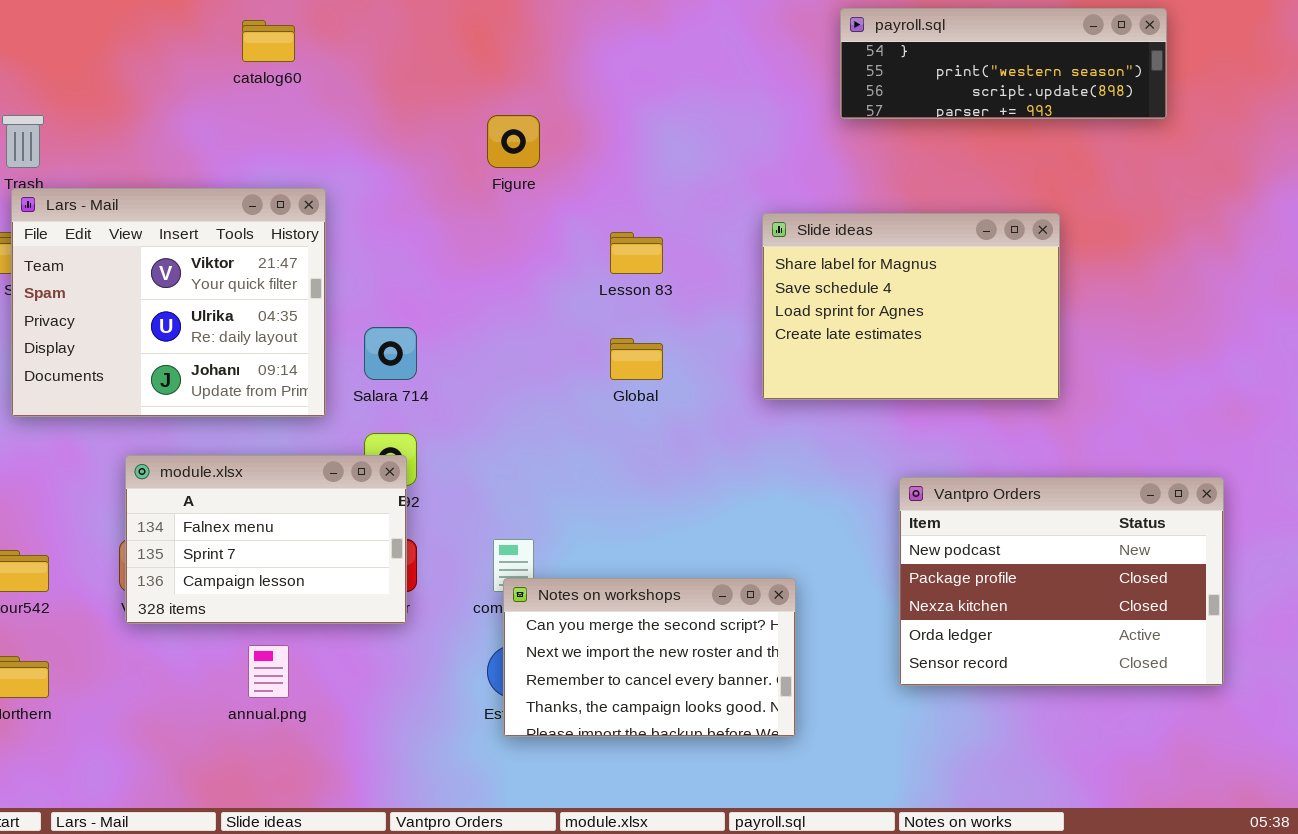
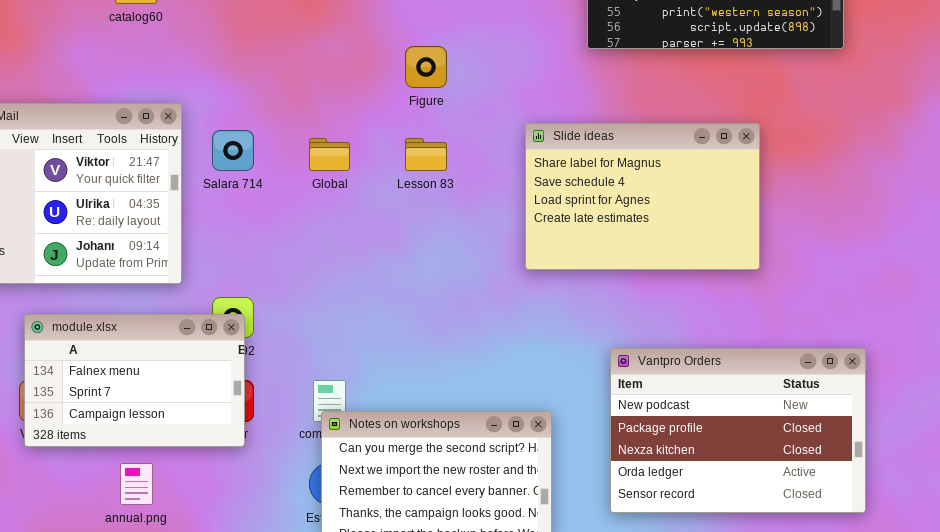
Figure: [487,115,540,168] -> [405,46,447,88], moved
Salara 714: [364,327,417,380] -> [212,130,254,171], moved
Global: [610,338,663,380] -> [309,138,350,171], moved
Vantpro Orders: [899,477,1224,686] -> [610,348,866,513], moved

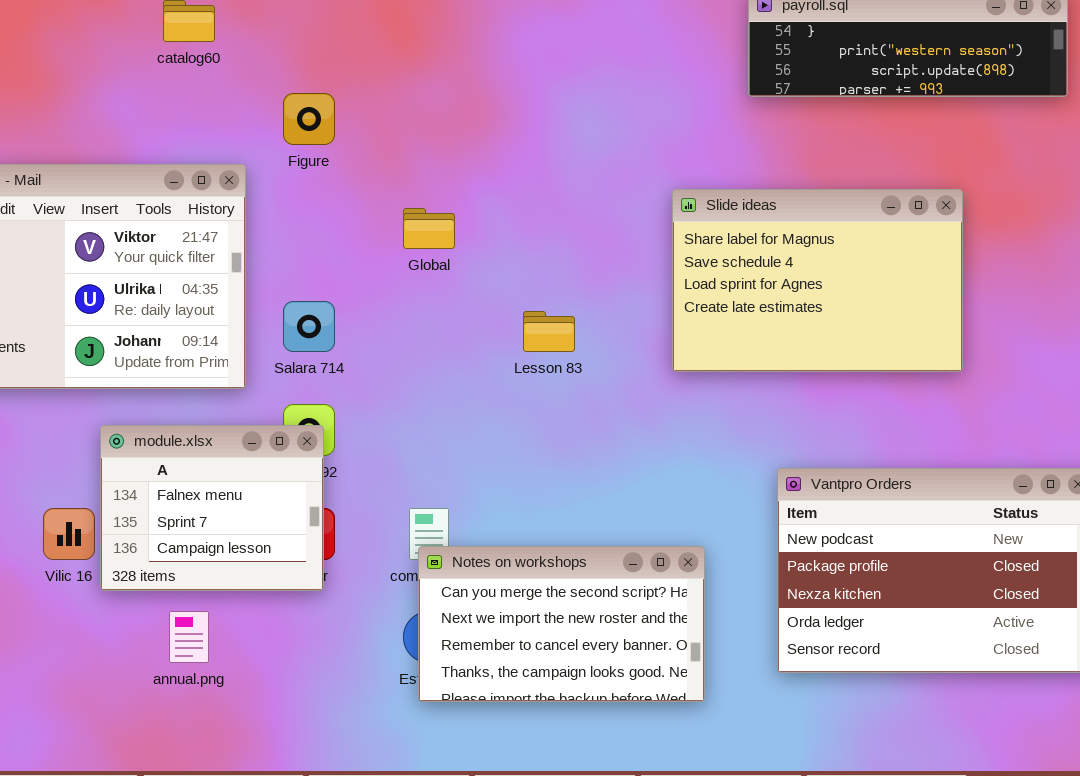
Figure: [405,46,447,88] -> [283,93,335,145], moved
Salara 714: [212,130,254,171] -> [283,301,335,352], moved
Lesson 83: [405,138,447,171] -> [523,311,575,352], moved
module.xlsx: [24,314,245,447] -> [100,425,324,591], resized

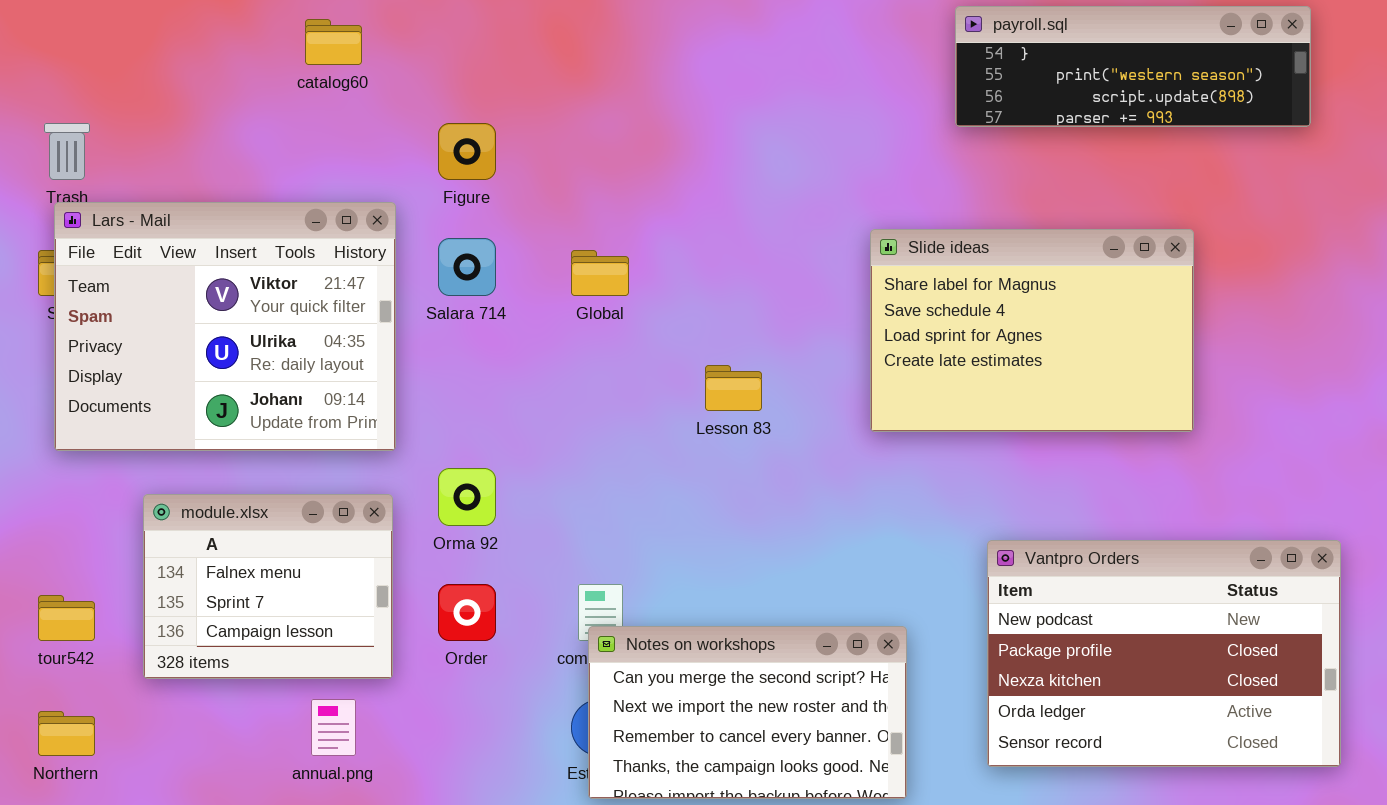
Salara 714: [283,301,335,352] -> [438,238,496,296], moved
module.xlsx: [100,425,324,591] -> [143,494,393,679], moved

